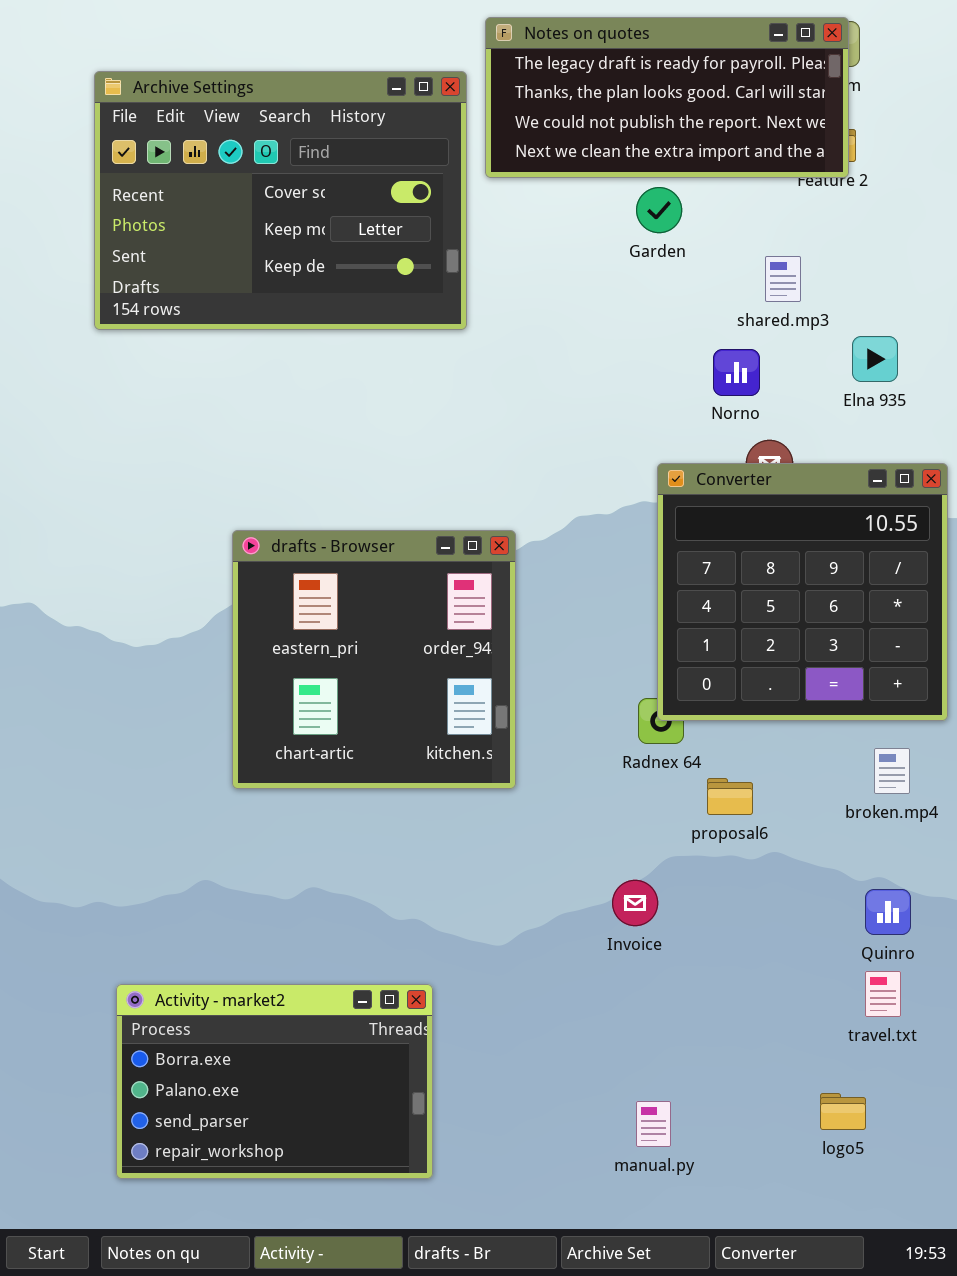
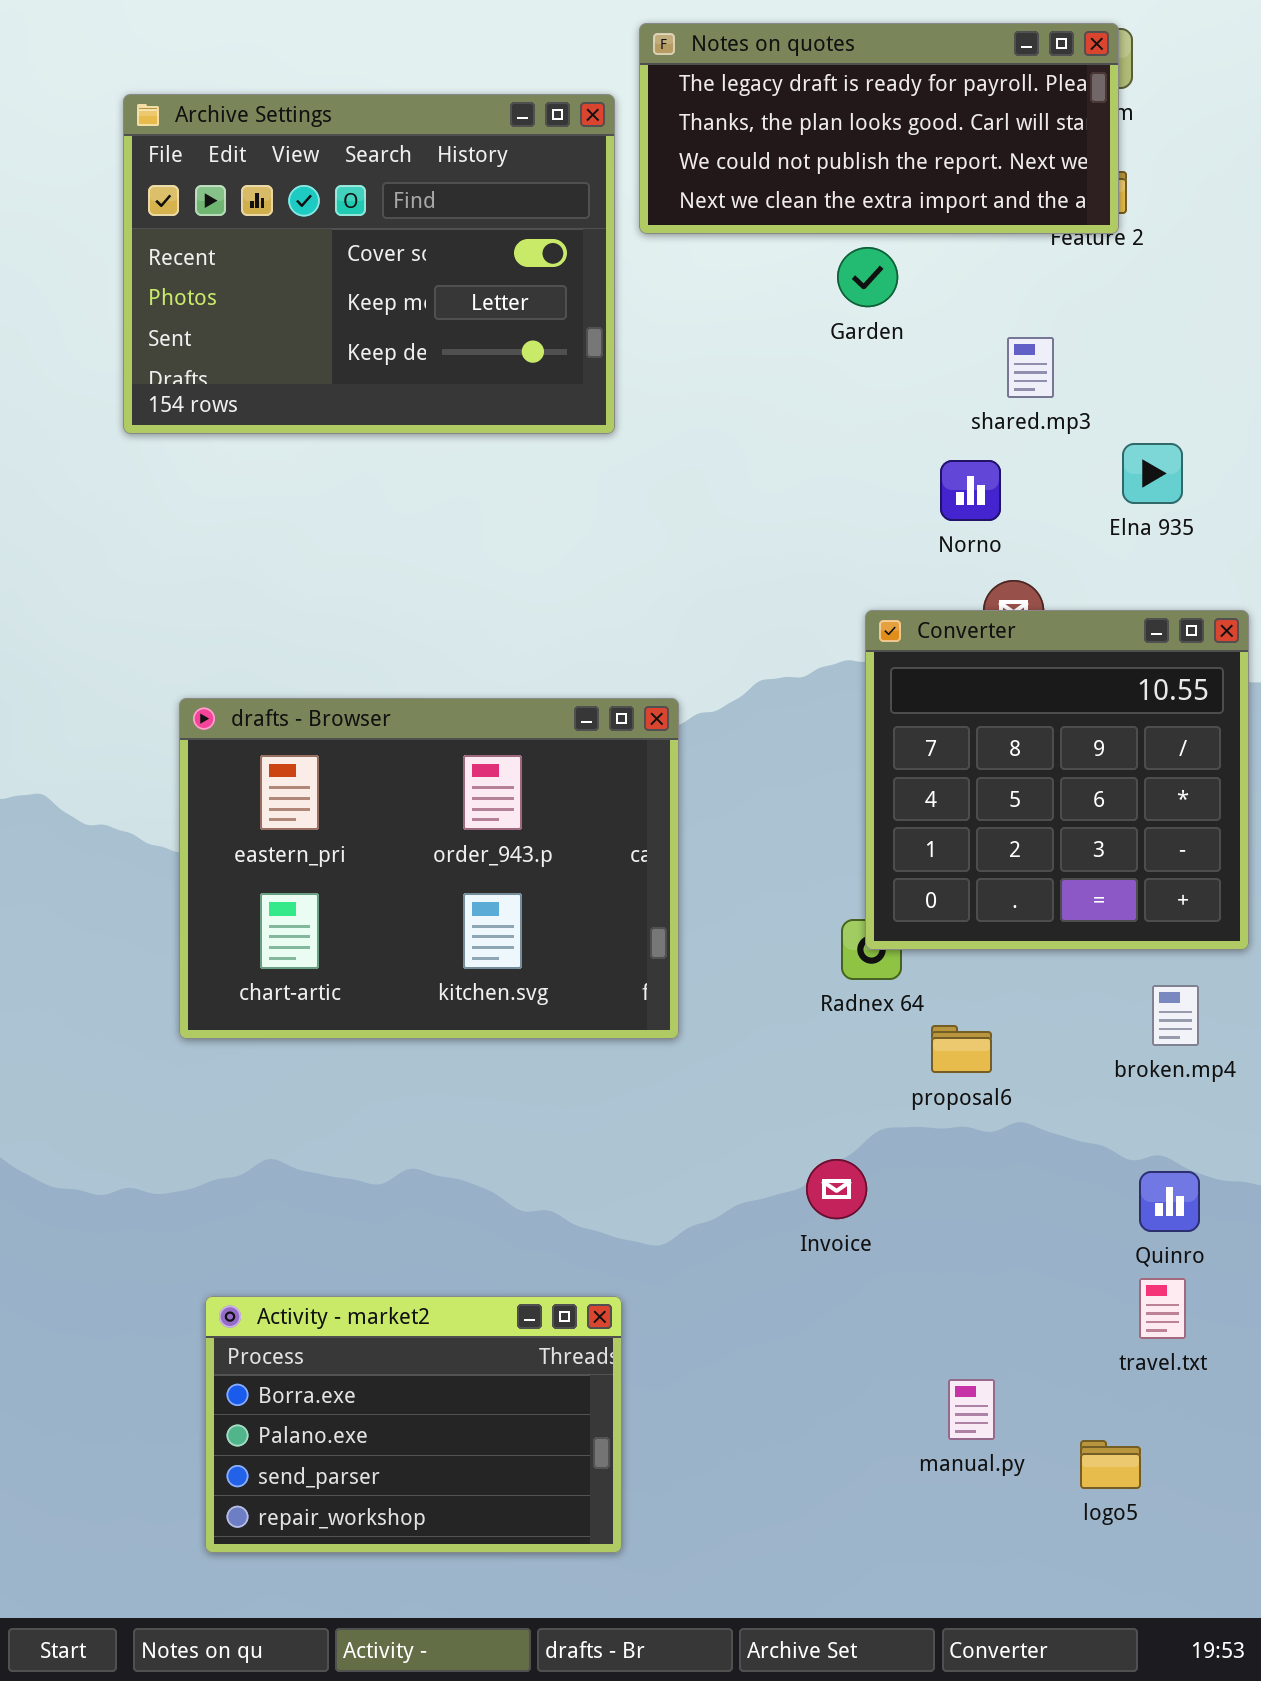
drafts - Browser: [232,530,516,789] -> [179,698,679,1039], resized
Activity - market2: [116,984,433,1179] -> [205,1296,622,1553], moved
manual.py: [636,1101,671,1147] -> [948,1379,995,1440], moved

